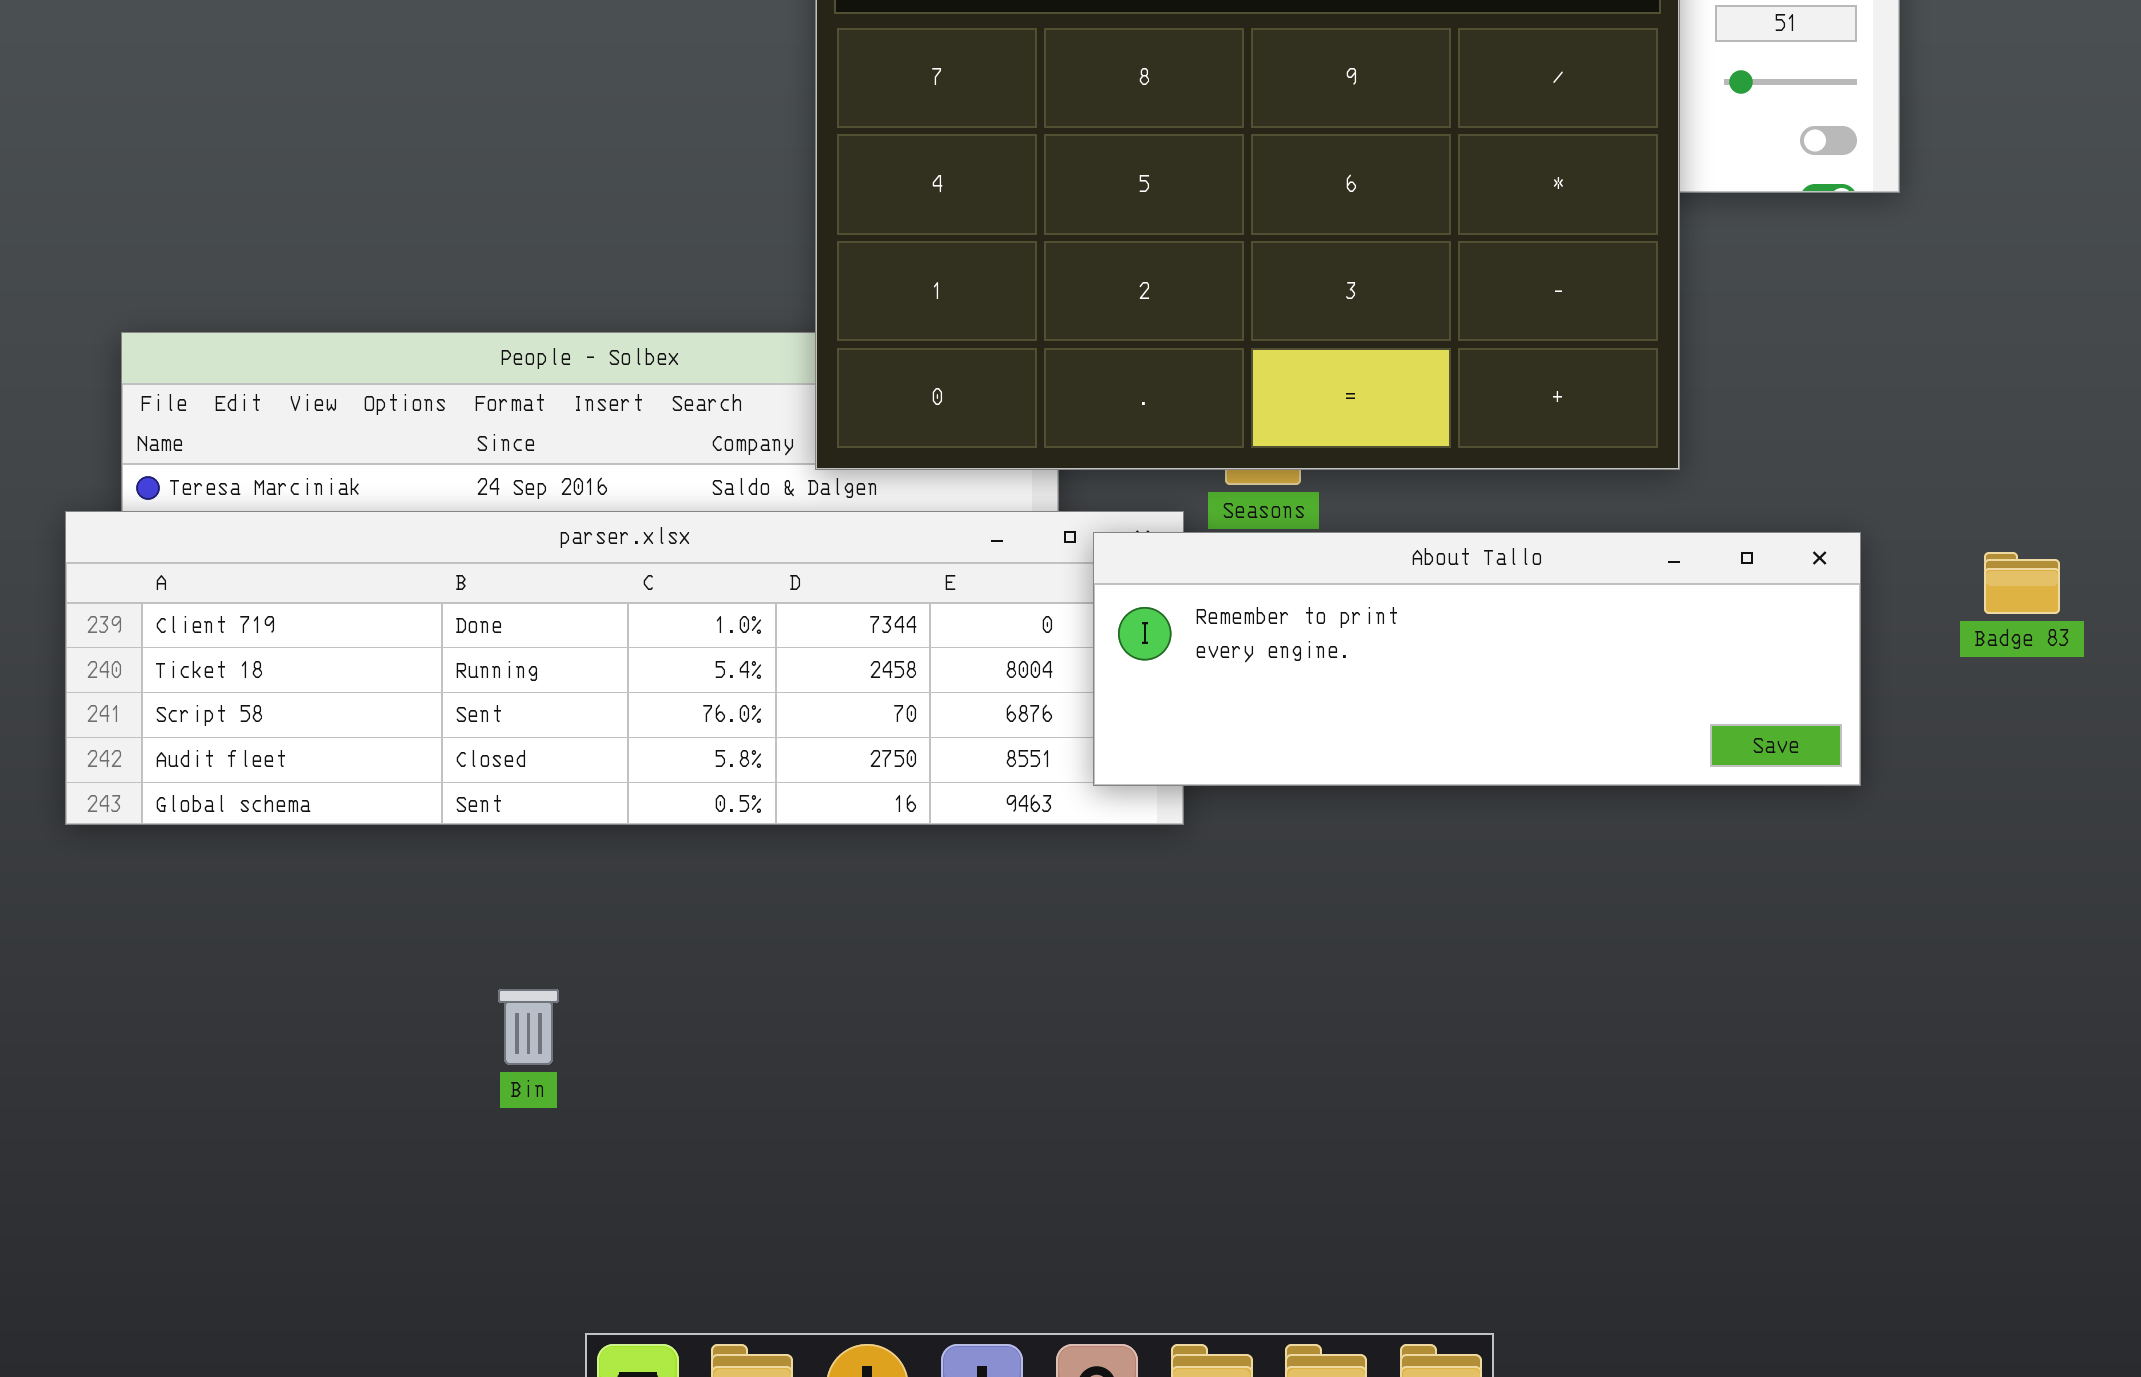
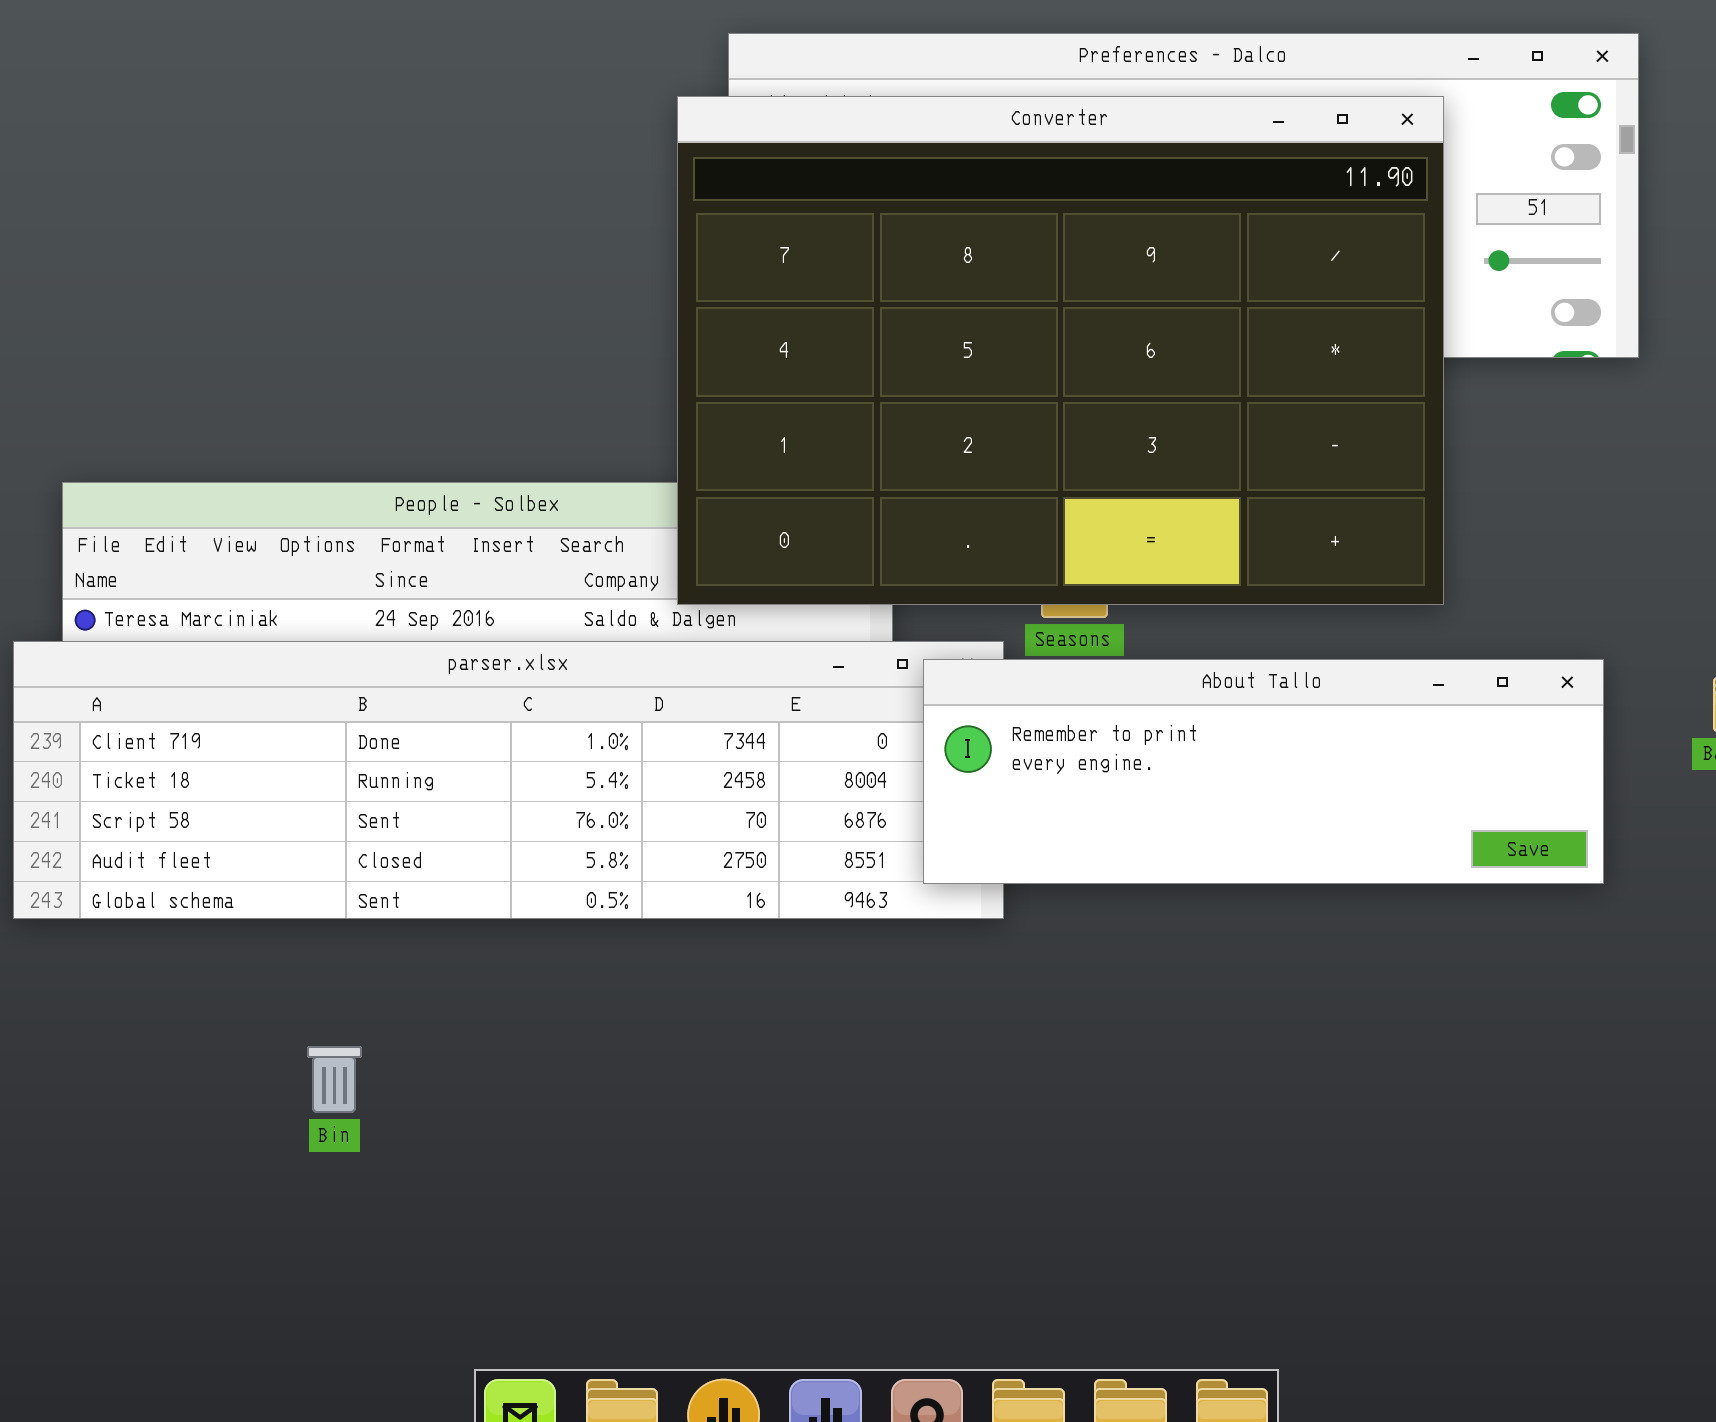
Bin: [498,989,559,1065] -> [307,1046,362,1113], moved

